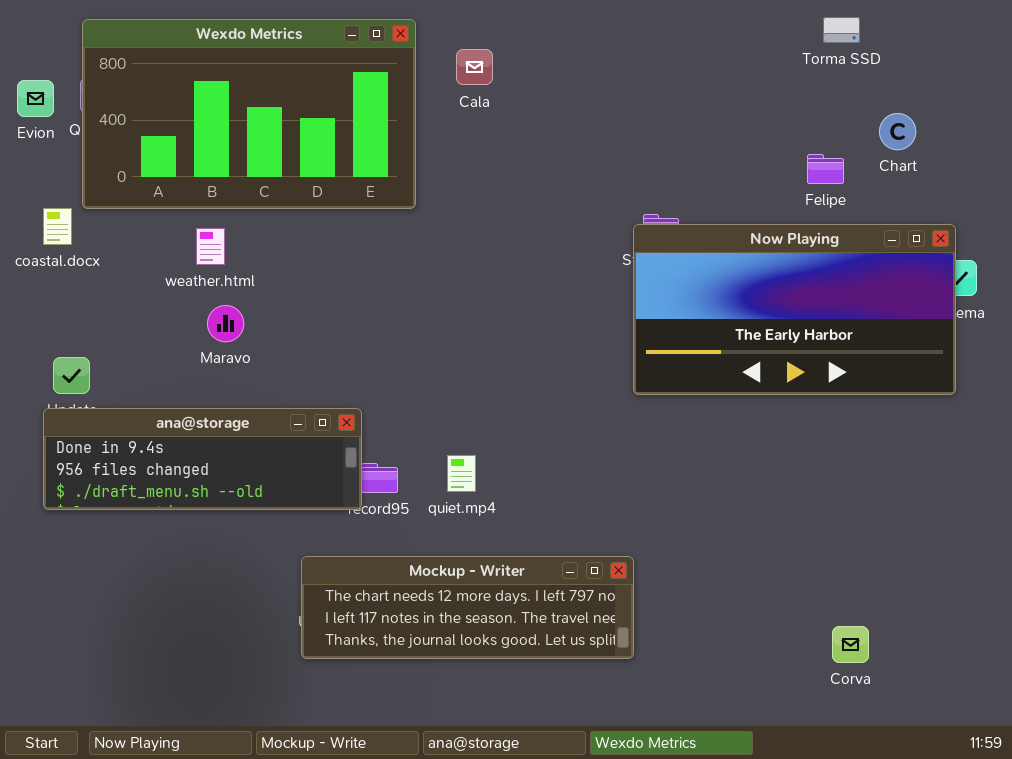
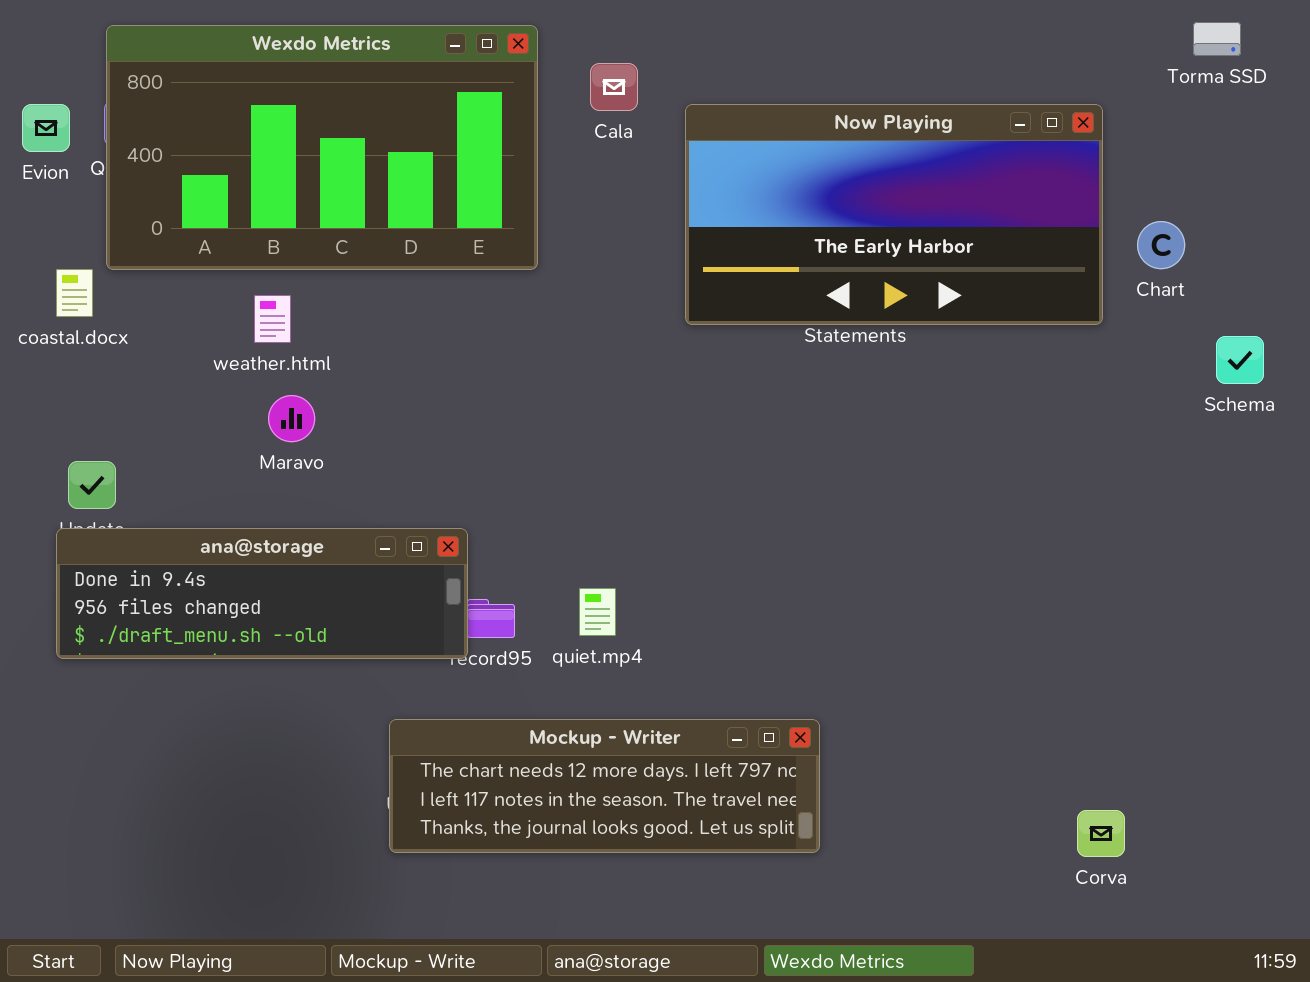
Torma SSD: [823,17,860,43] -> [1193,22,1241,56], moved
Chart: [879,113,916,150] -> [1137,221,1185,269], moved
Now Playing: [633,224,956,395] -> [685,104,1103,325], moved

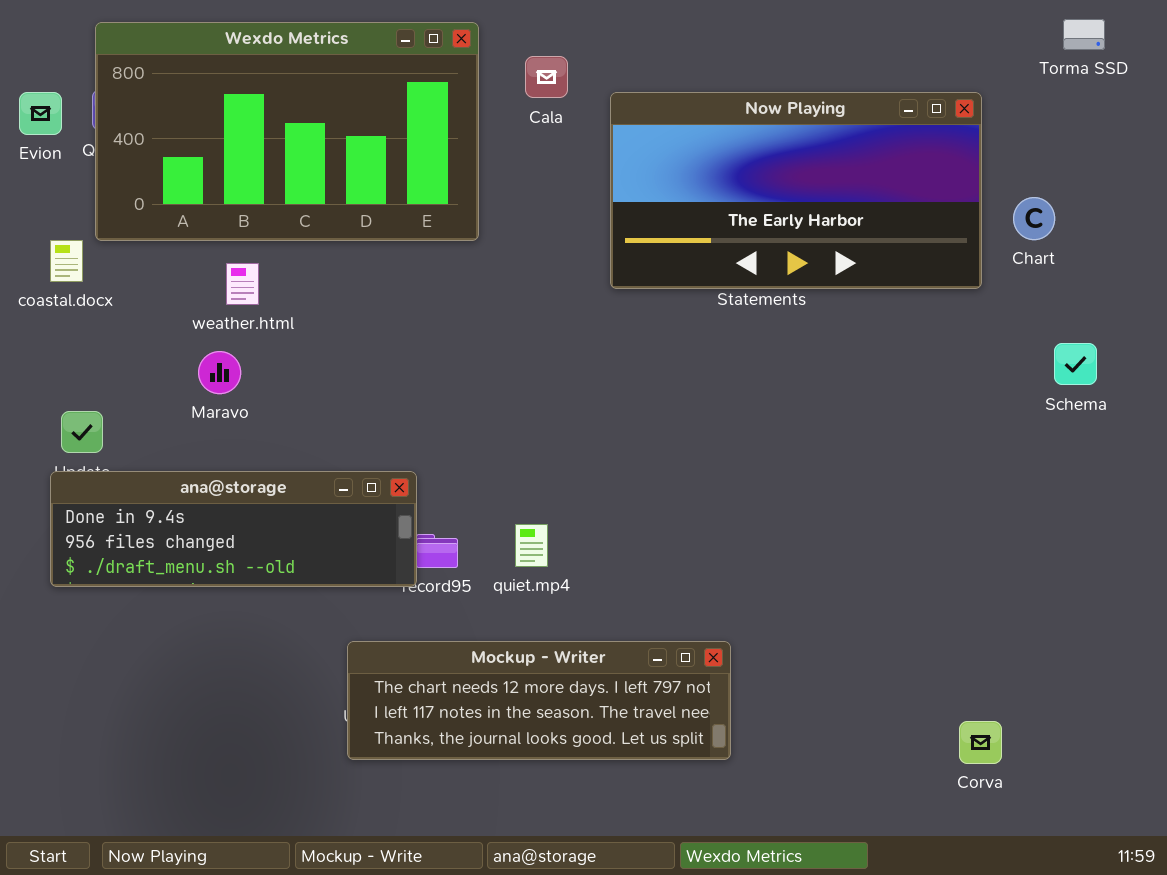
Schema: [1216,336,1264,384] -> [1054,343,1097,385], moved
Maravo: [268,395,315,442] -> [198,351,241,394], moved

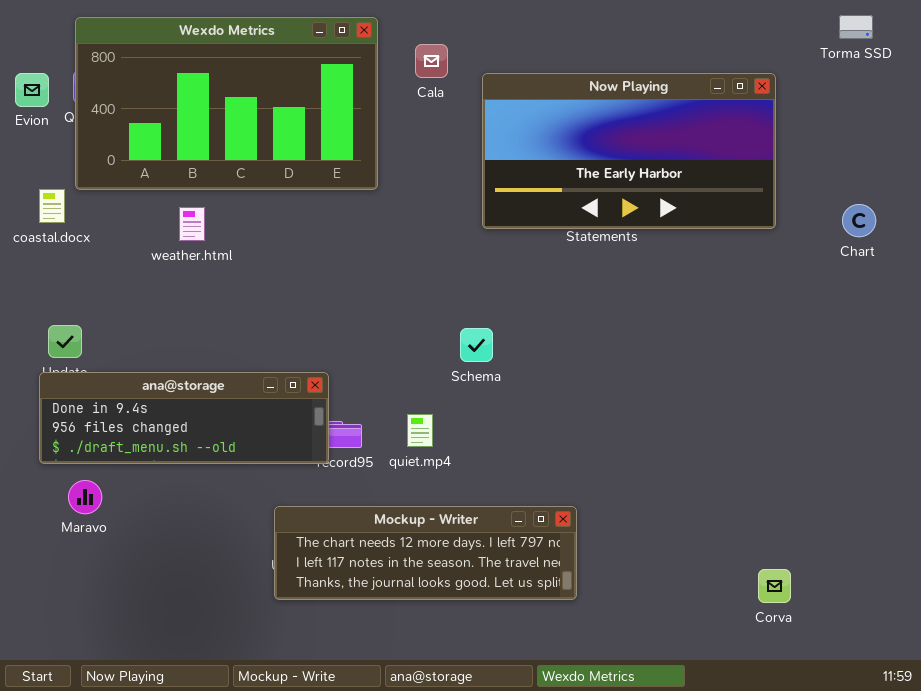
Chart: [1013,197,1055,240] -> [842,204,876,237], moved
Schema: [1054,343,1097,385] -> [460,328,493,362], moved
Maravo: [198,351,241,394] -> [68,480,102,514], moved

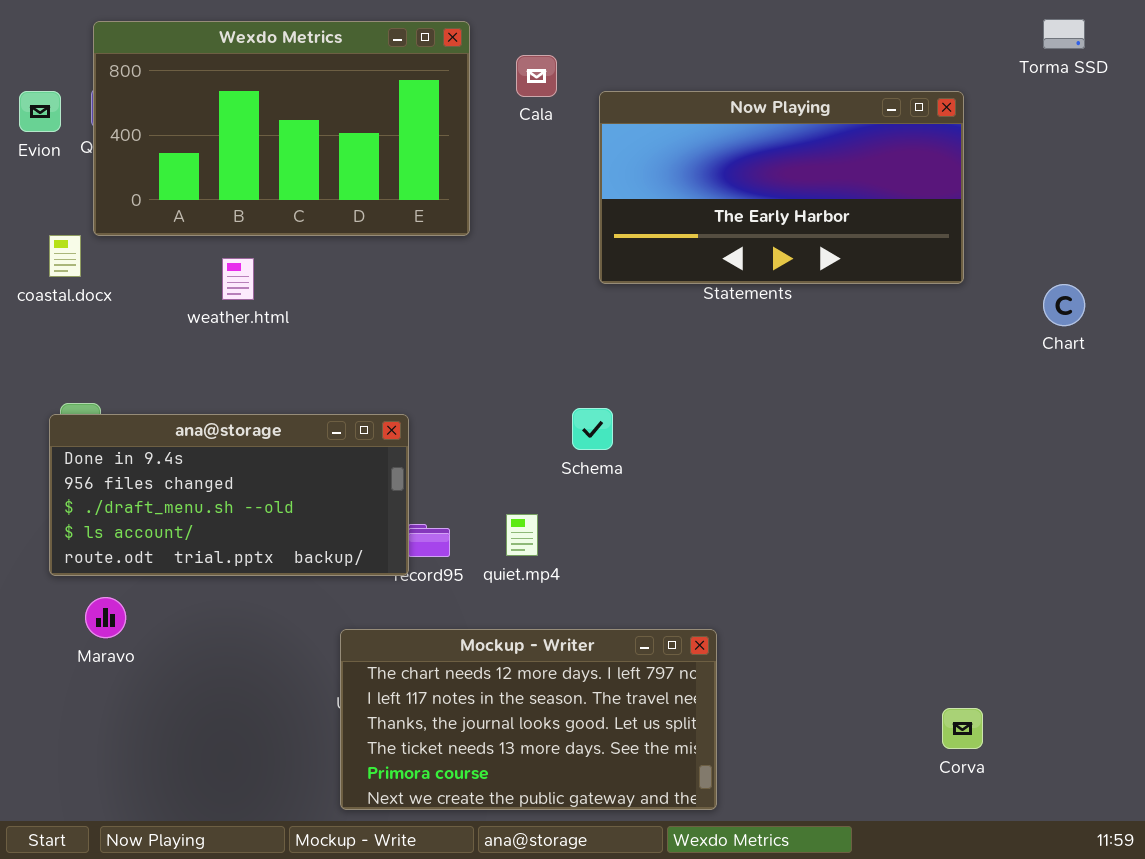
Chart: [842,204,876,237] -> [1043,284,1085,326], moved
ana@storage: [39,372,329,464] -> [49,414,409,576], resized
Mockup - Writer: [274,506,577,600] -> [340,629,717,810], resized

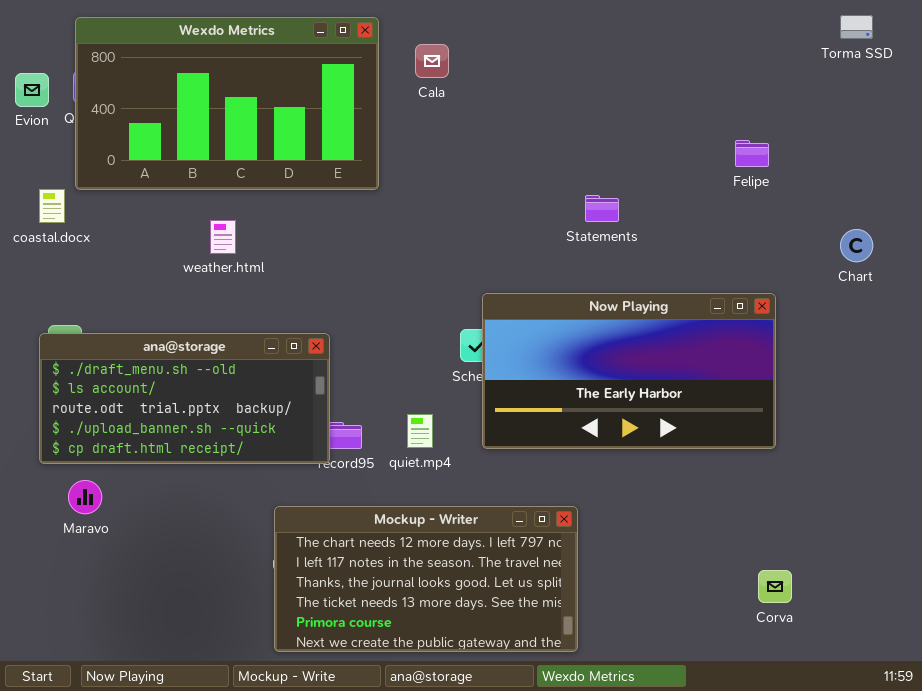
Now Playing: [599,91,964,284] -> [482,293,776,449], moved
weather.html: [222,258,254,300] -> [210,220,236,254], moved
ana@storage: [49,414,409,576] -> [39,333,330,464], scrolled down 2 rows

